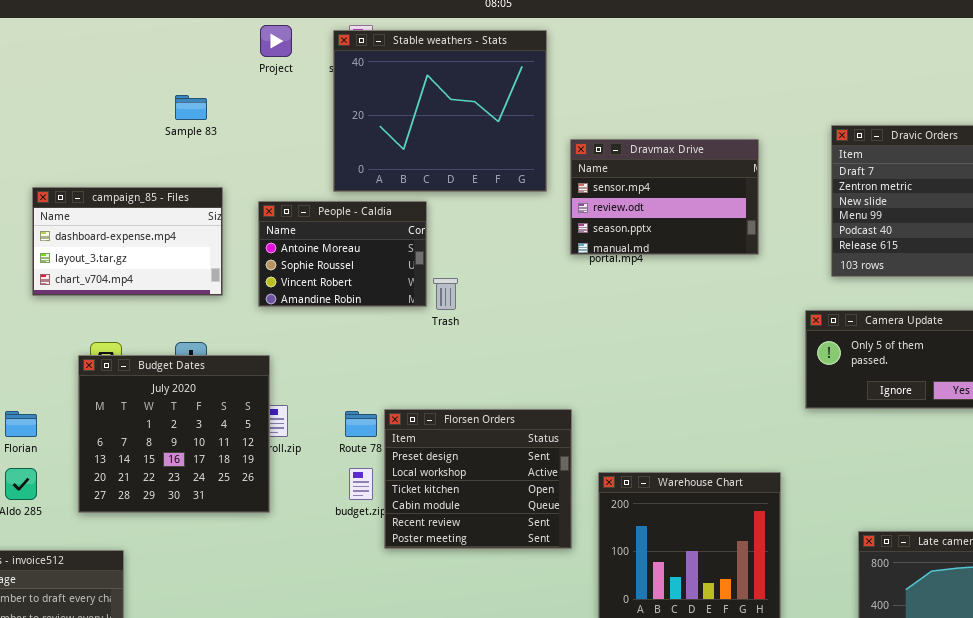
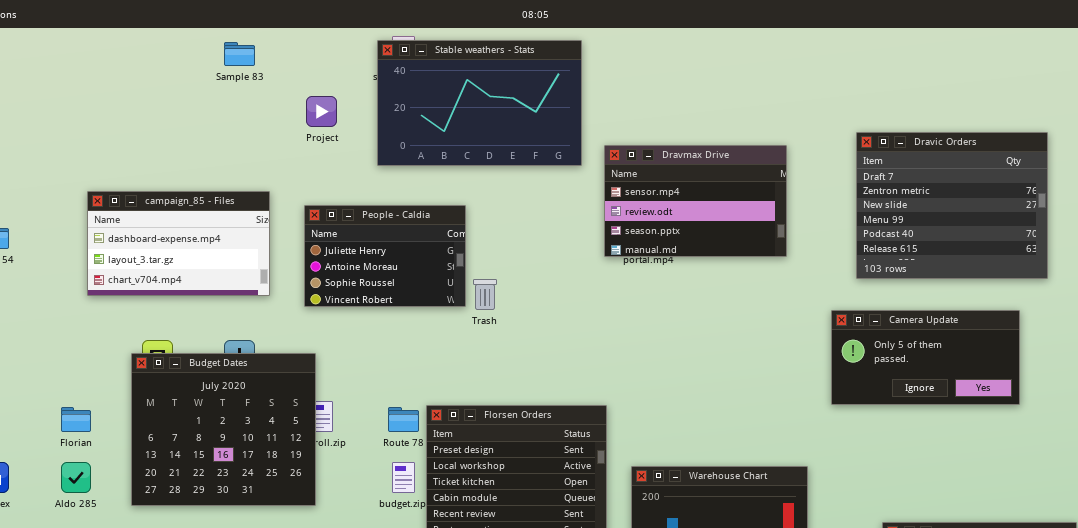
Project: [260,25,292,57] -> [306,96,337,127], moved
Stable weathers - Stats: [333,30,547,192] -> [377,40,582,166], resized
Sample 83: [175,95,207,120] -> [224,42,255,66], moved
People - Caldia: [258,201,427,307] -> [304,205,466,307], scrolled up 1 row

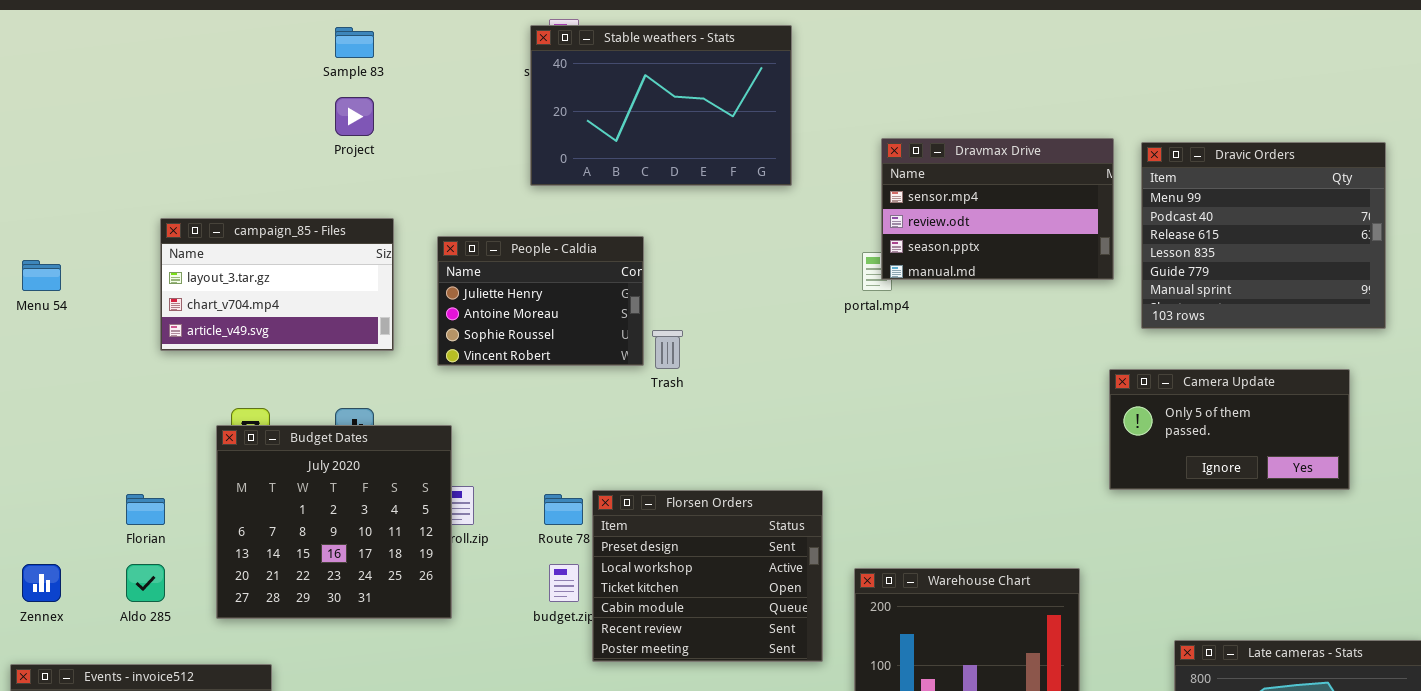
Project: [306,96,337,127] -> [335,97,374,136], moved
Dravic Orders: [856,132,1048,279] -> [1141,142,1386,329], scrolled down 3 rows
Dravmax Drive: [604,145,787,257] -> [881,138,1114,280], moved
campaign_85 - Files: [87,191,270,296] -> [160,218,394,351], scrolled down 1 row

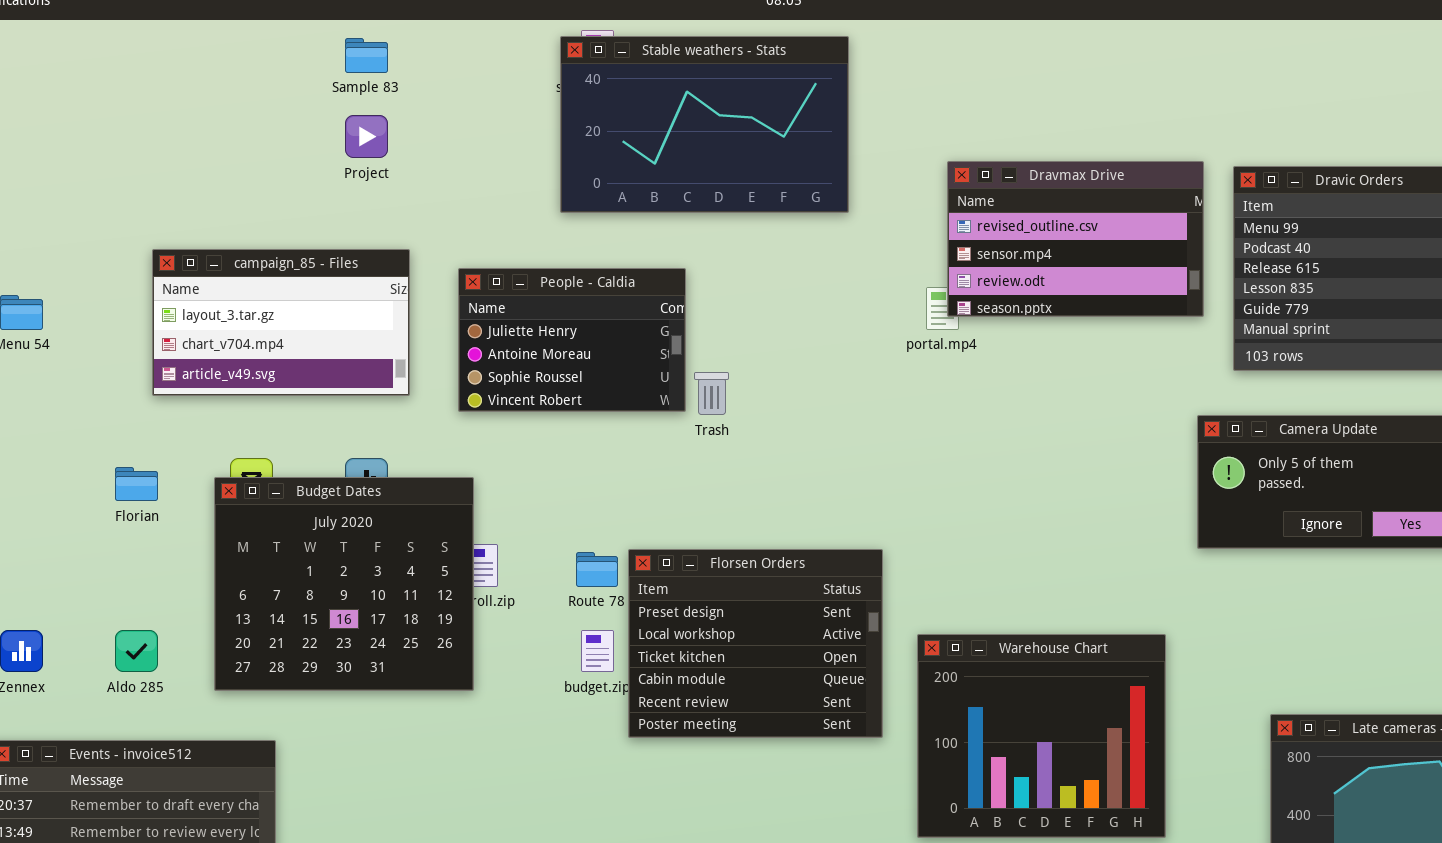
Dravmax Drive: [881,138,1114,280] -> [947,161,1204,317], scrolled up 1 row
Florian: [126,494,165,525] -> [115,467,158,501], moved

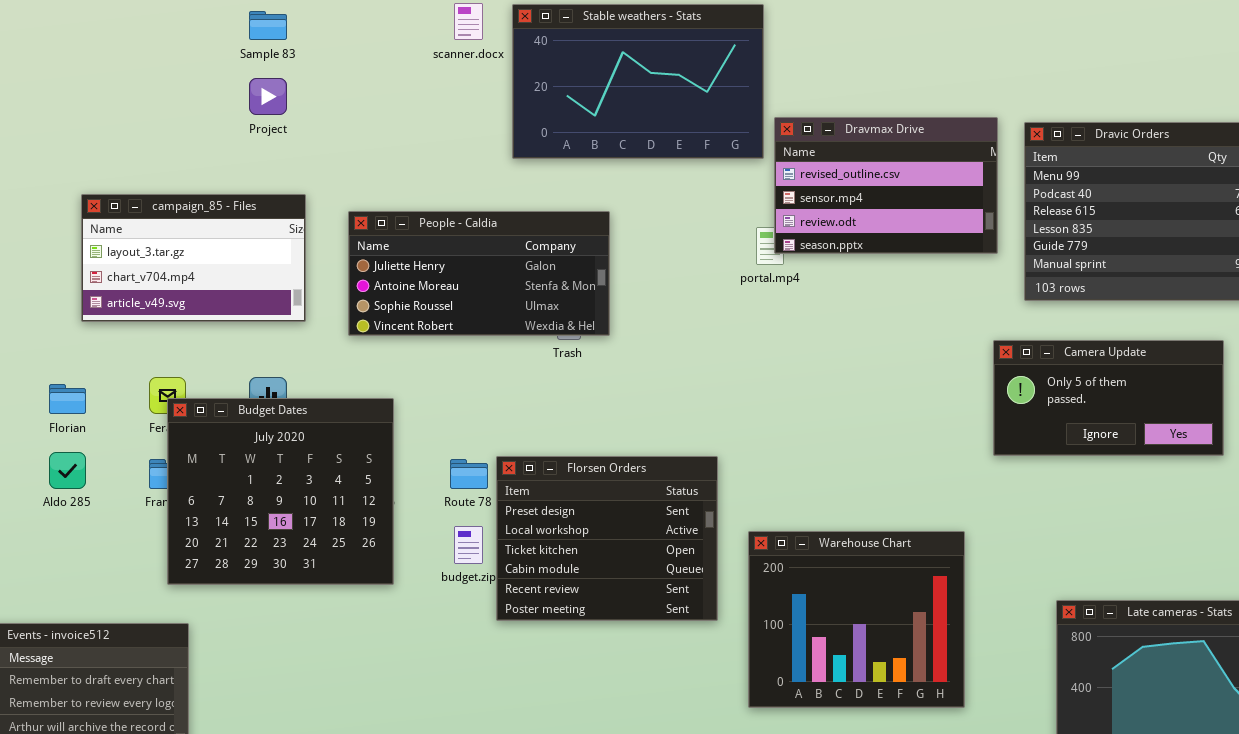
Stable weathers - Stats: [560,36,849,213] -> [512,4,764,159], moved
People - Caldia: [458,268,686,412] -> [348,211,610,336], resized
Budget Dates: [214,477,474,691] -> [167,398,394,585], moved
Aldo 285: [115,630,158,672] -> [49,452,86,489], moved

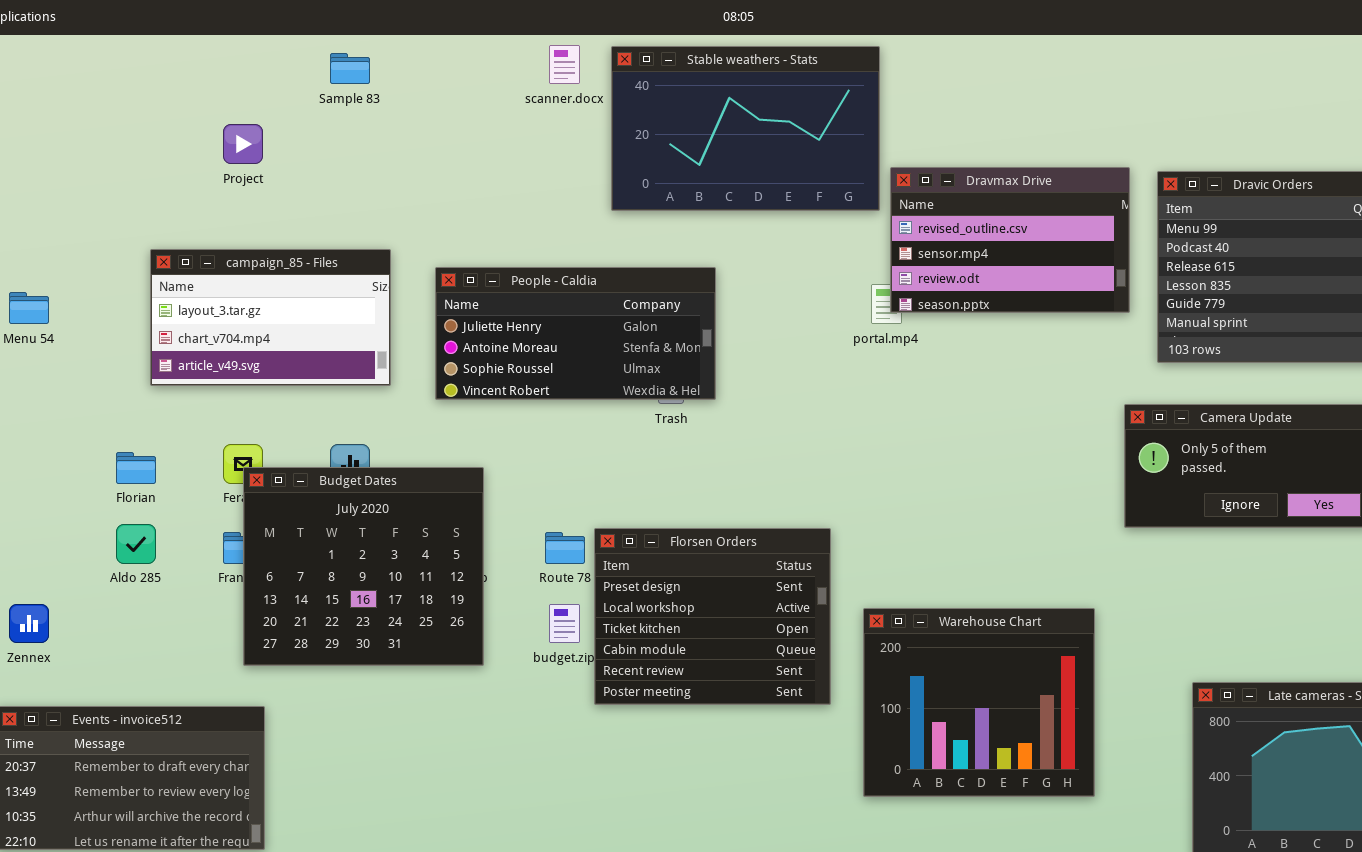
Project: [249,78,287,115] -> [223,124,263,164], moved

